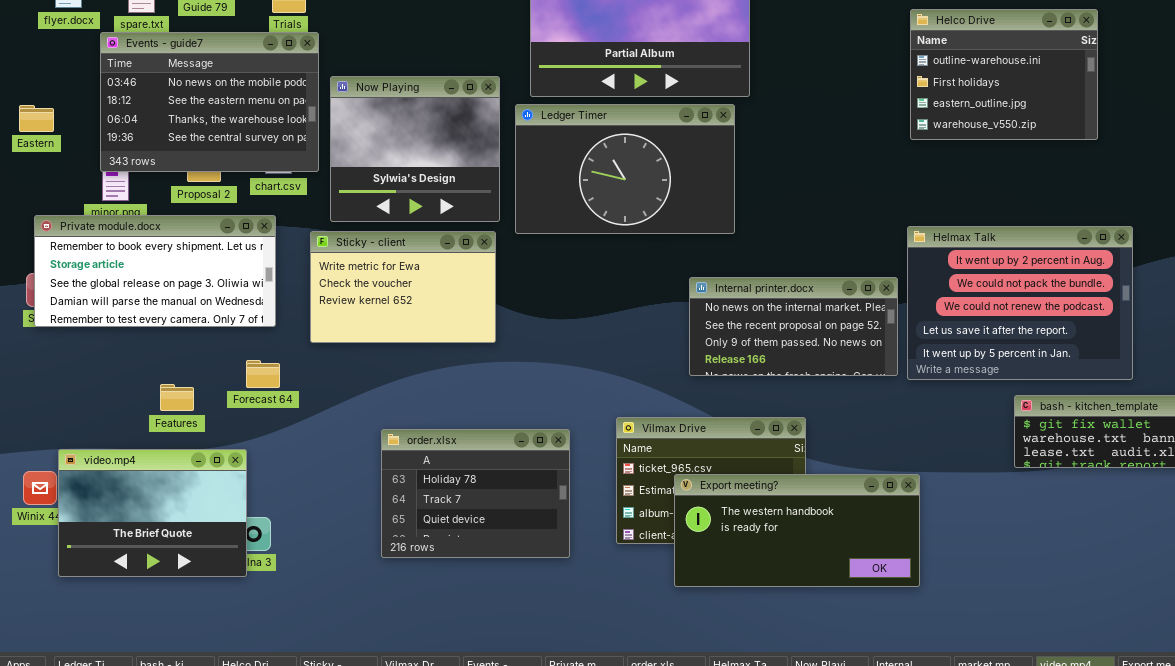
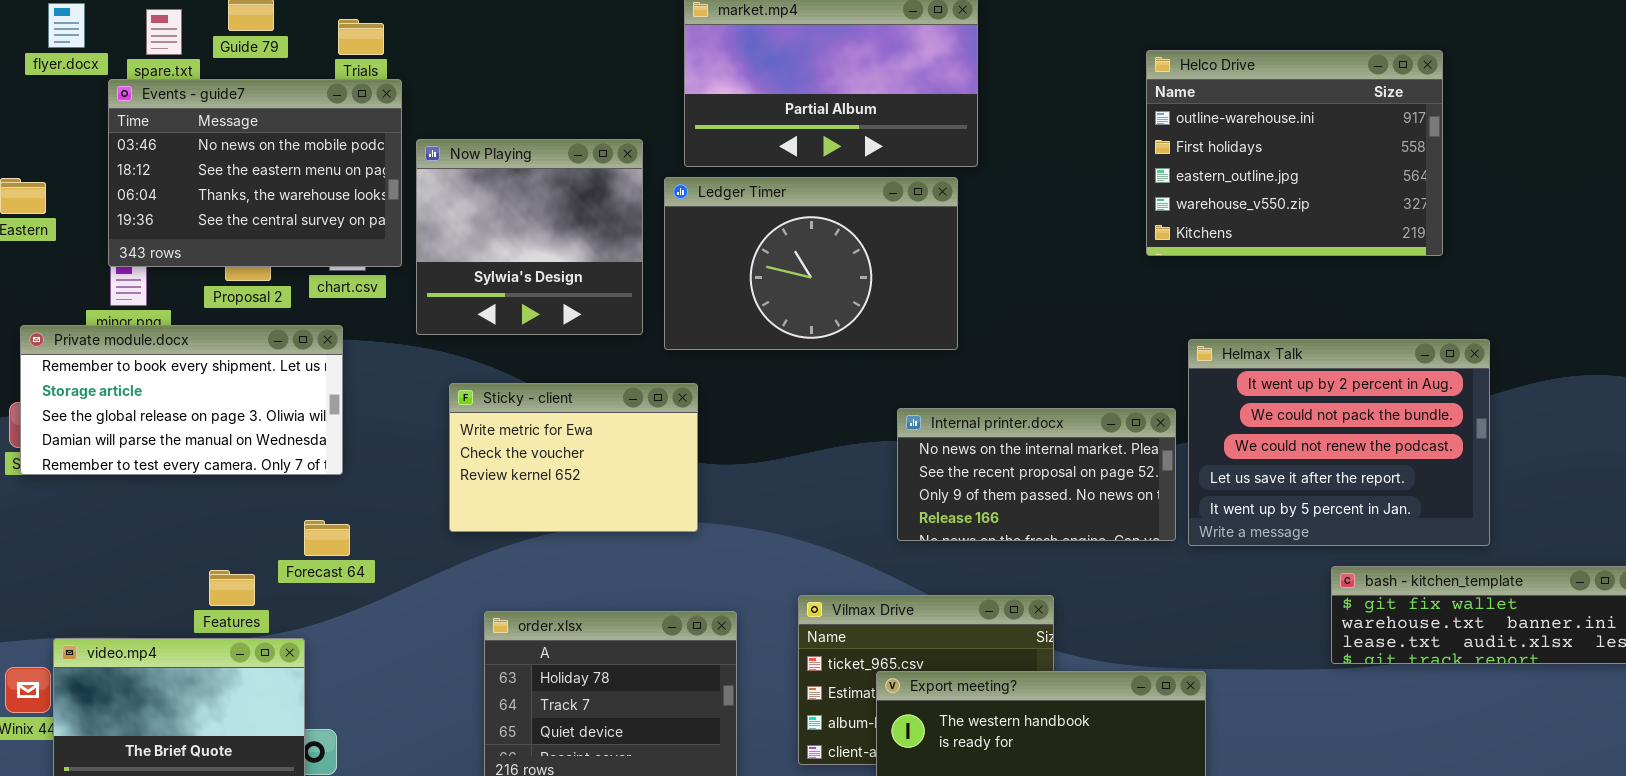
Helco Drive: [910,9,1098,140] -> [1146,50,1443,256], resized
Sticky - client: [310,231,496,343] -> [449,383,698,532], moved
Features: [160,384,194,411] -> [209,570,255,606], moved

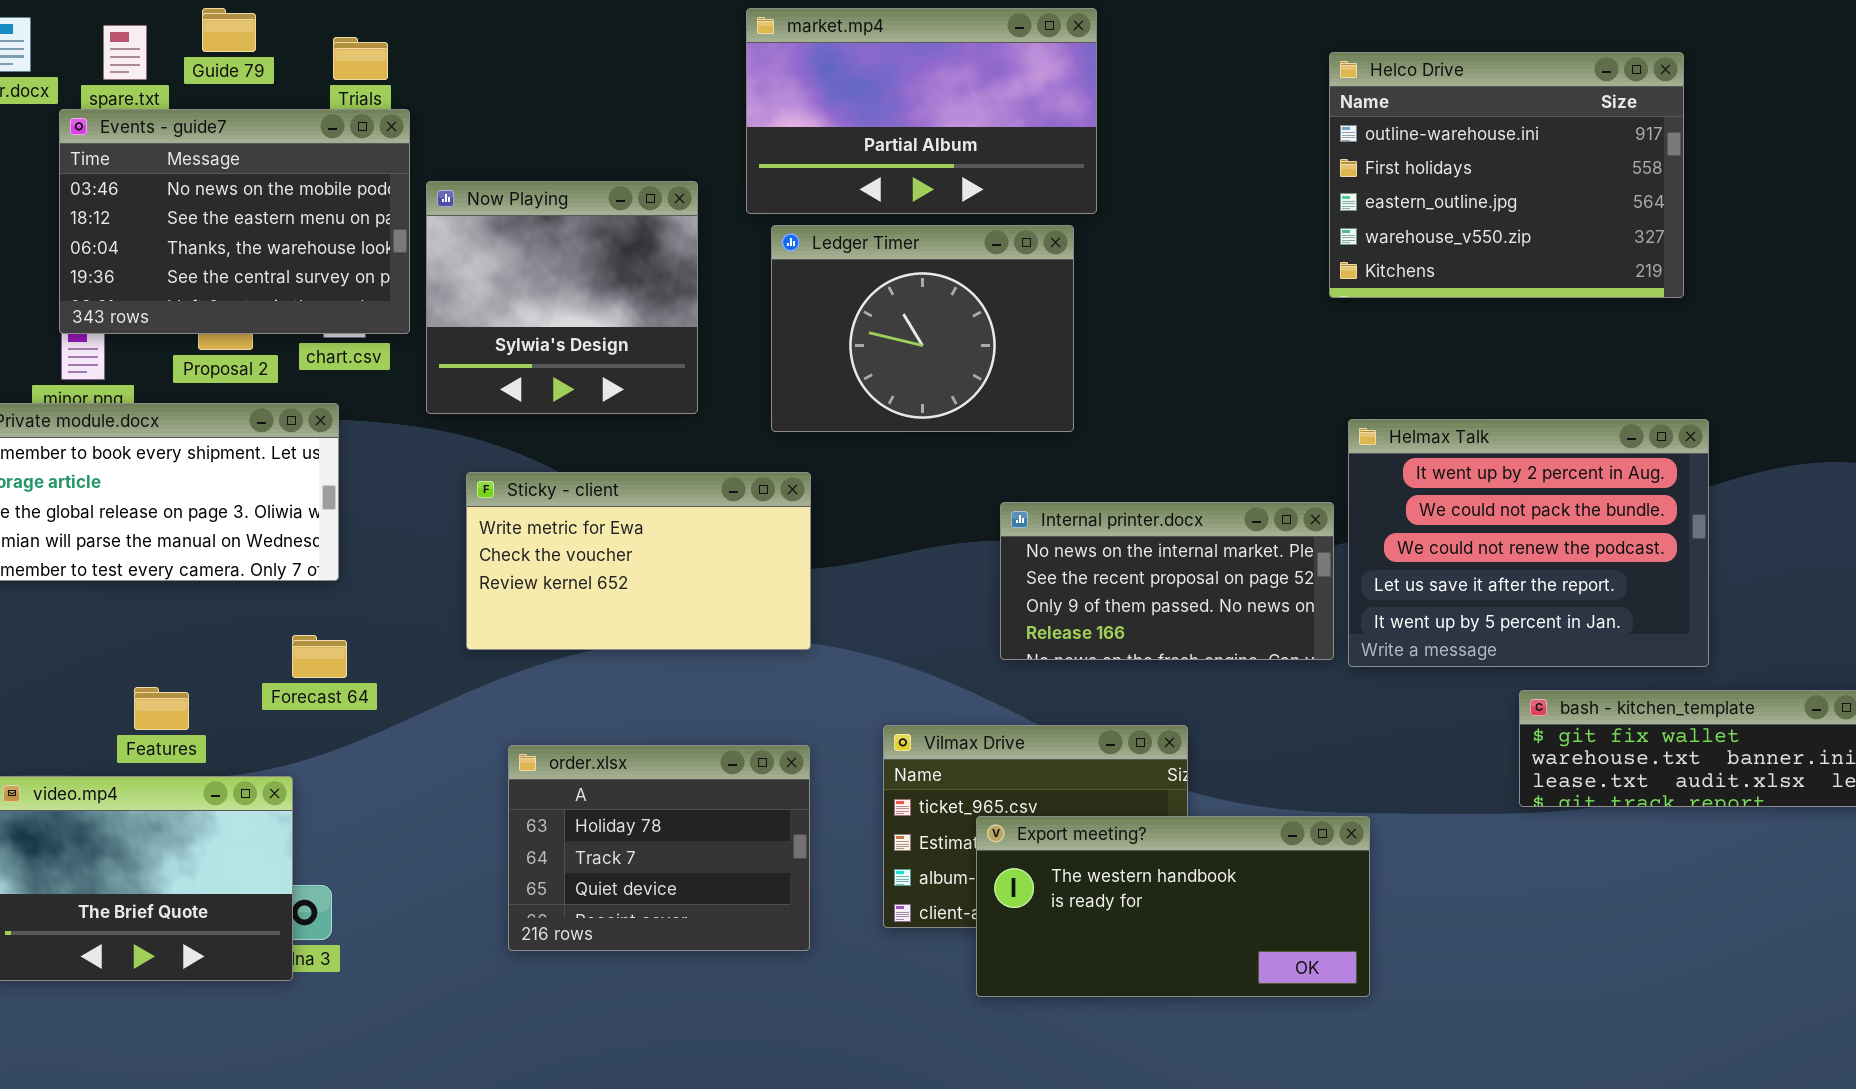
Helco Drive: [1146,50,1443,256] -> [1329,52,1684,298], moved
Ledger Timer: [664,177,958,350] -> [771,225,1074,432], resized
Sticky - client: [449,383,698,532] -> [466,472,811,650], resized
Features: [209,570,255,606] -> [134,687,189,730], moved

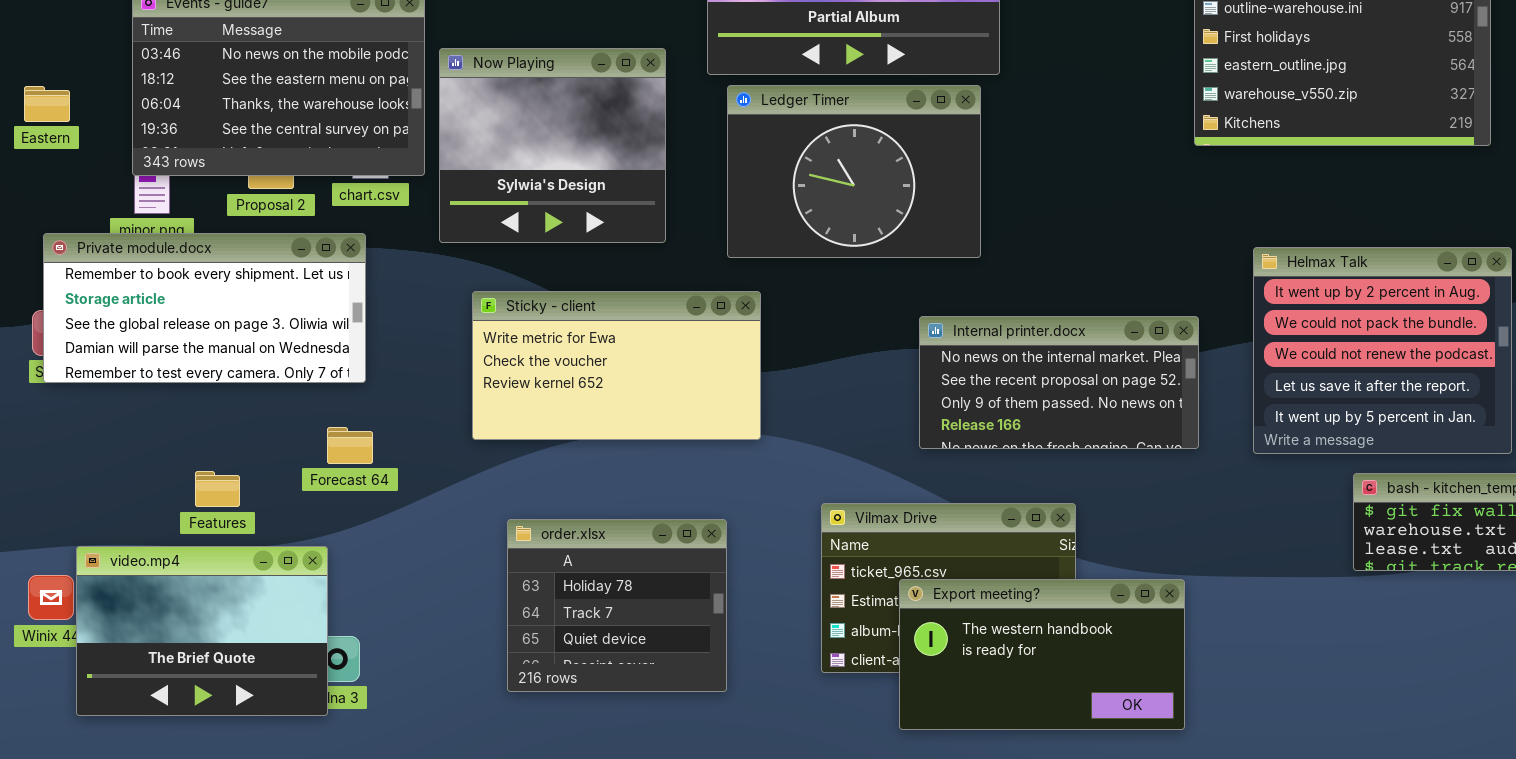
Helmax Talk: [1348,419,1709,667] -> [1253,247,1512,454], resized
order.xlsx: [508,745,810,951] -> [507,519,727,692], resized
Export meeting?: [976,816,1370,997] -> [899,579,1185,730], resized

